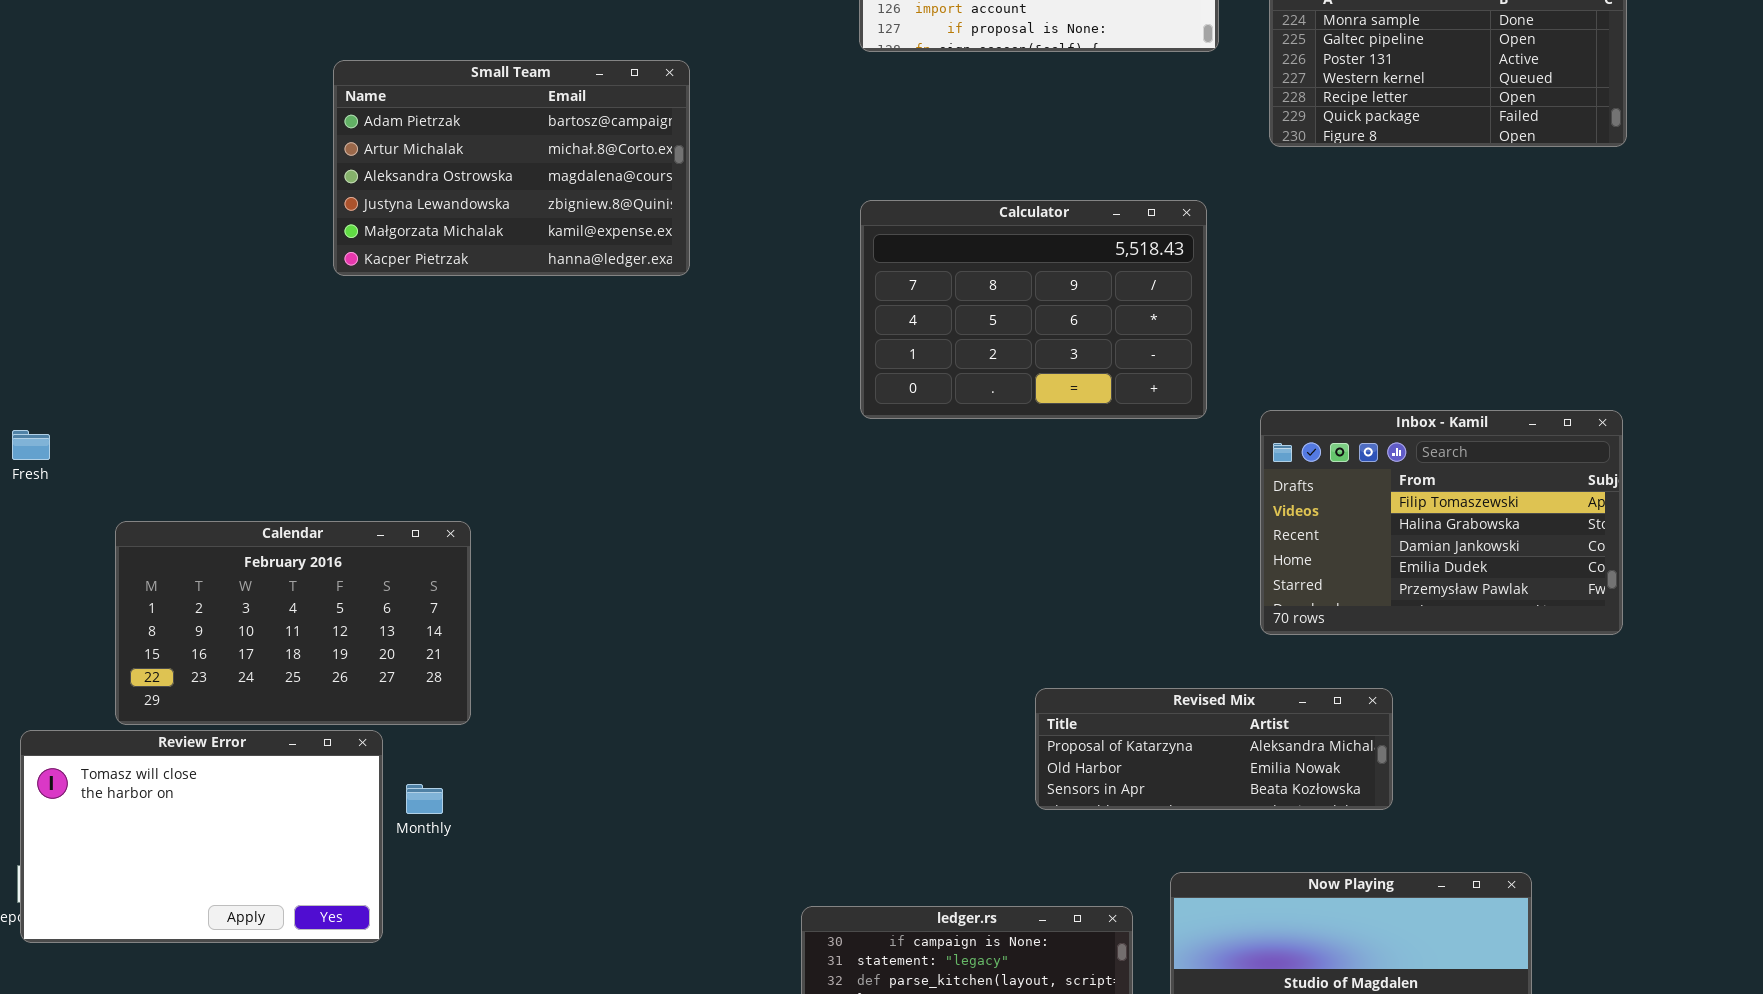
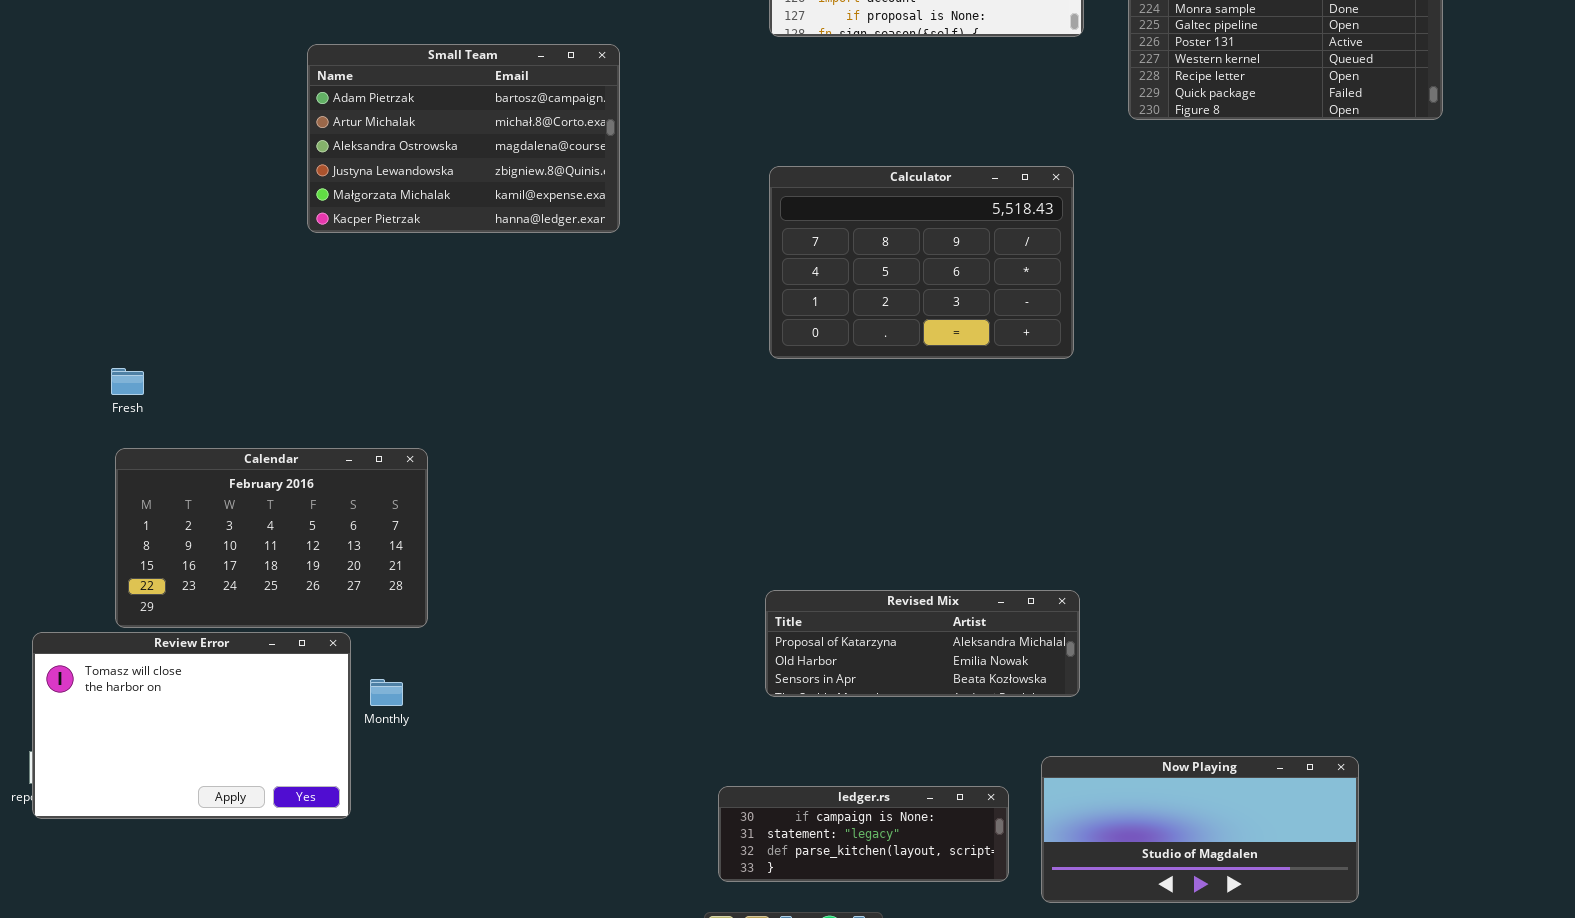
Inbox - Kamil: [1260,410,1623,635] -> none, closed
Fresh: [12,430,50,460] -> [111,368,144,395], moved
Revised Mix: [1035,688,1393,810] -> [765,590,1080,697], moved

